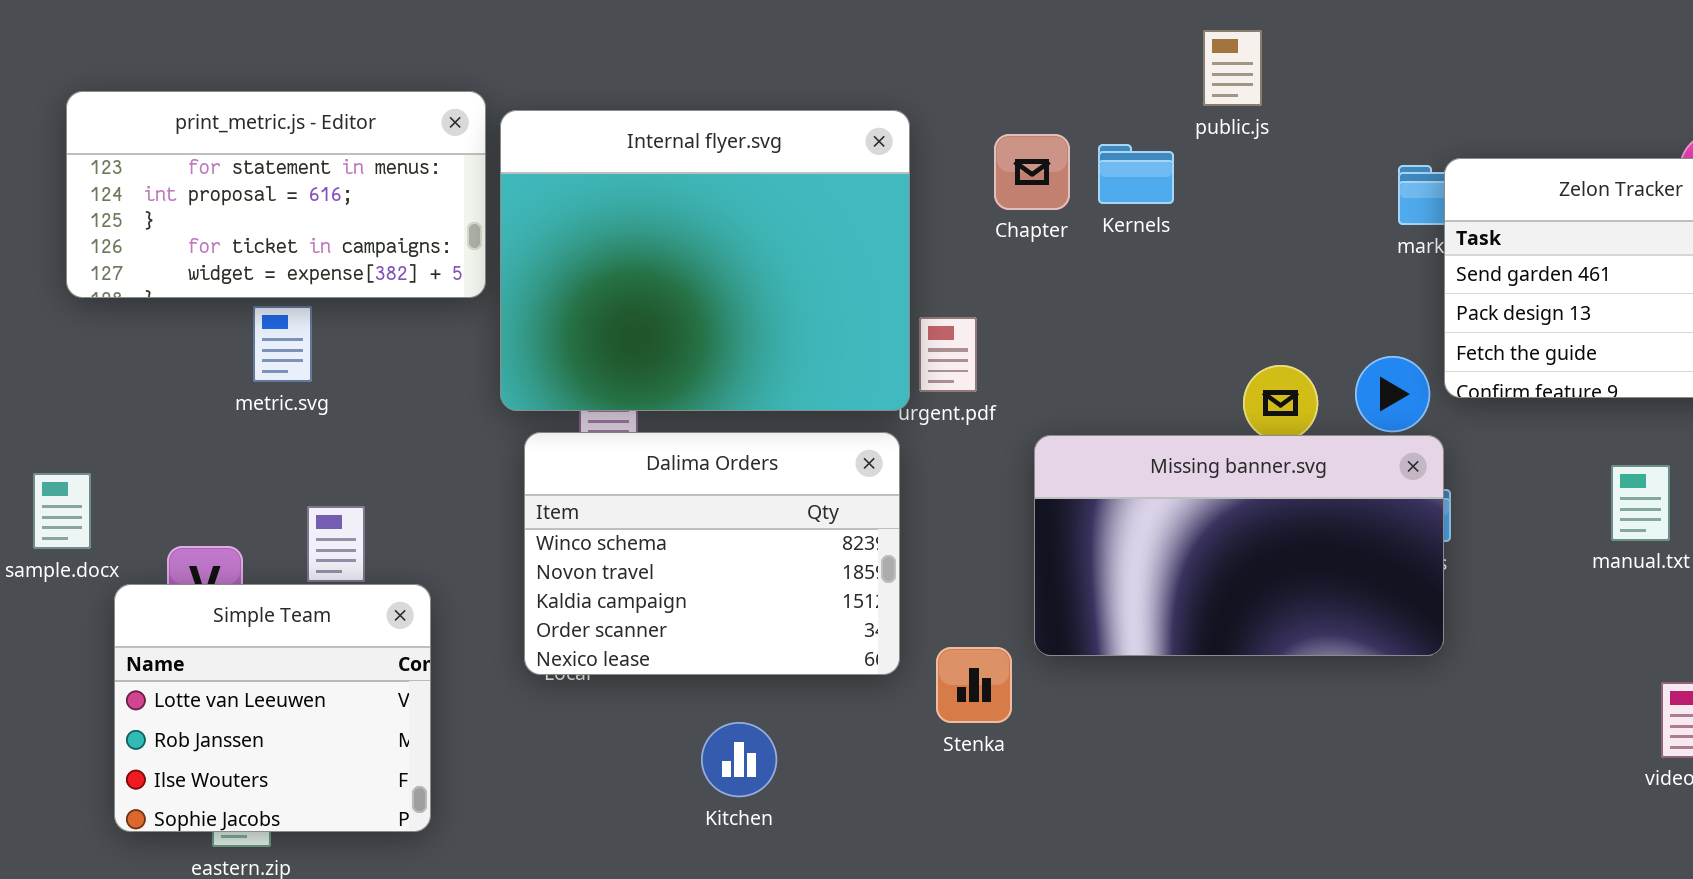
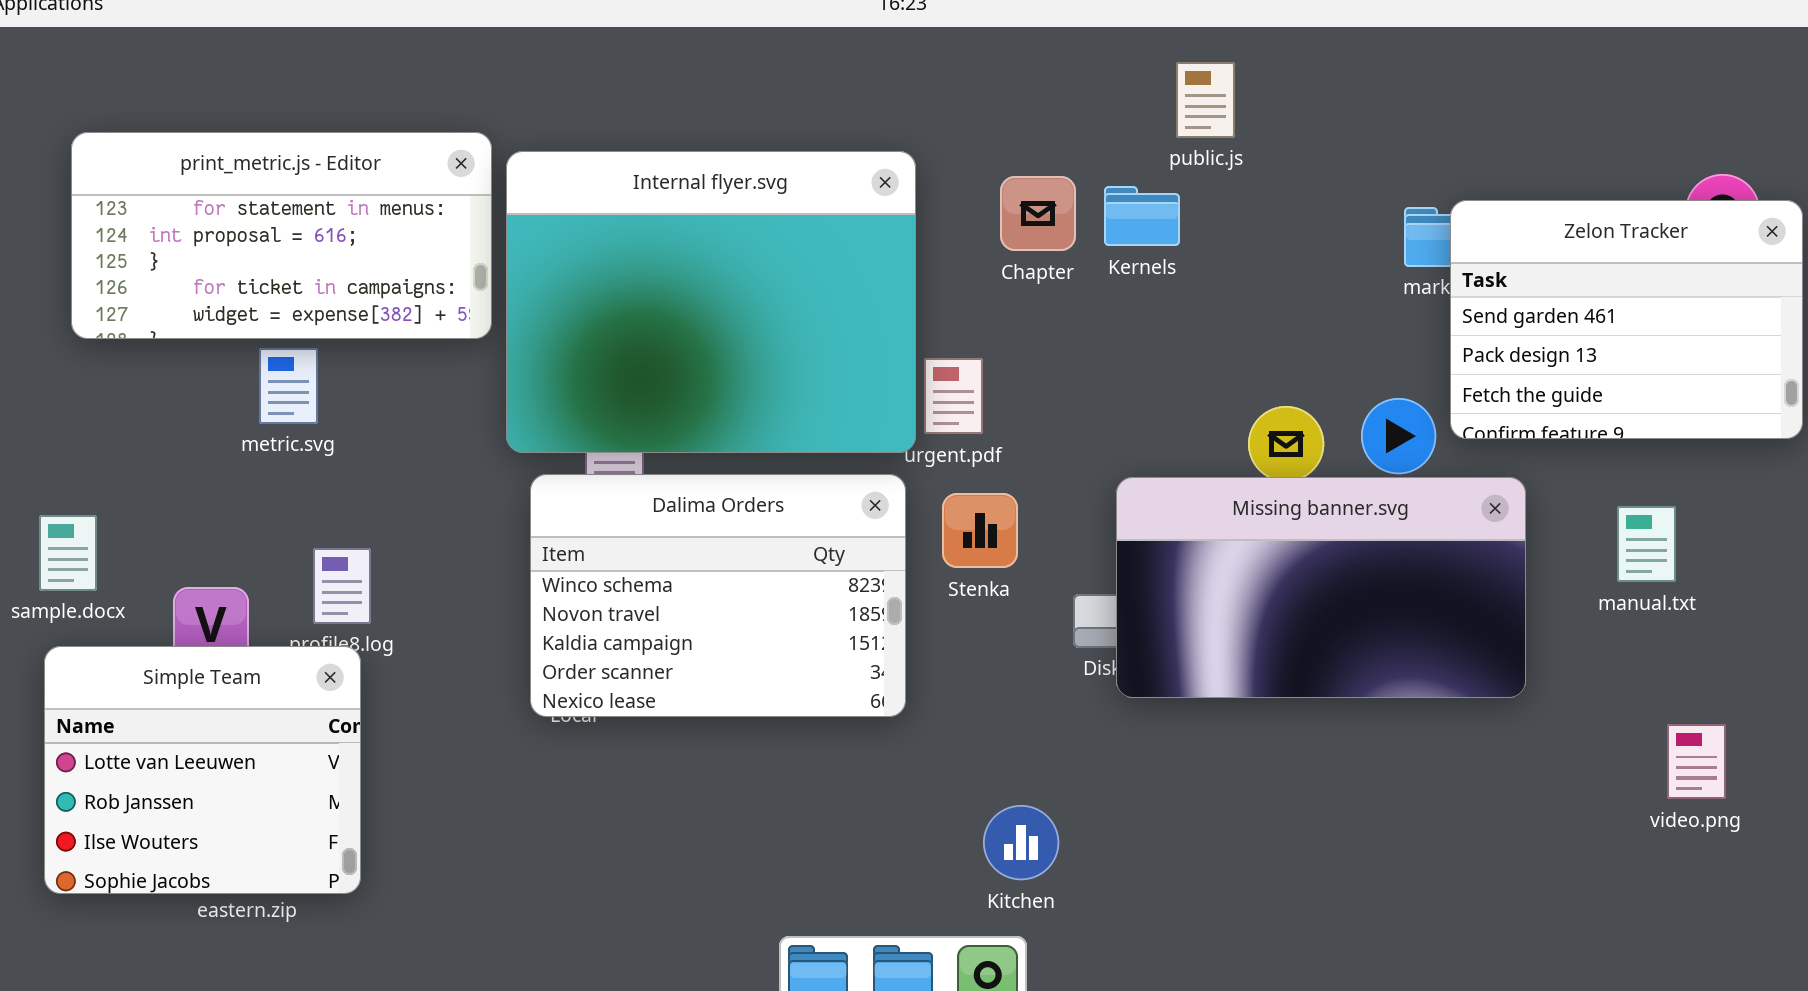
public.js: [1203,30,1262,106] -> [1176,62,1235,138], moved
Missing banner.svg: [1034,435,1444,656] -> [1116,477,1526,698], moved
Simple Team: [114,584,431,832] -> [44,646,361,894], moved
Stenka: [936,647,1012,723] -> [942,493,1018,568], moved
Kitchen: [701,722,777,797] -> [983,805,1059,880], moved

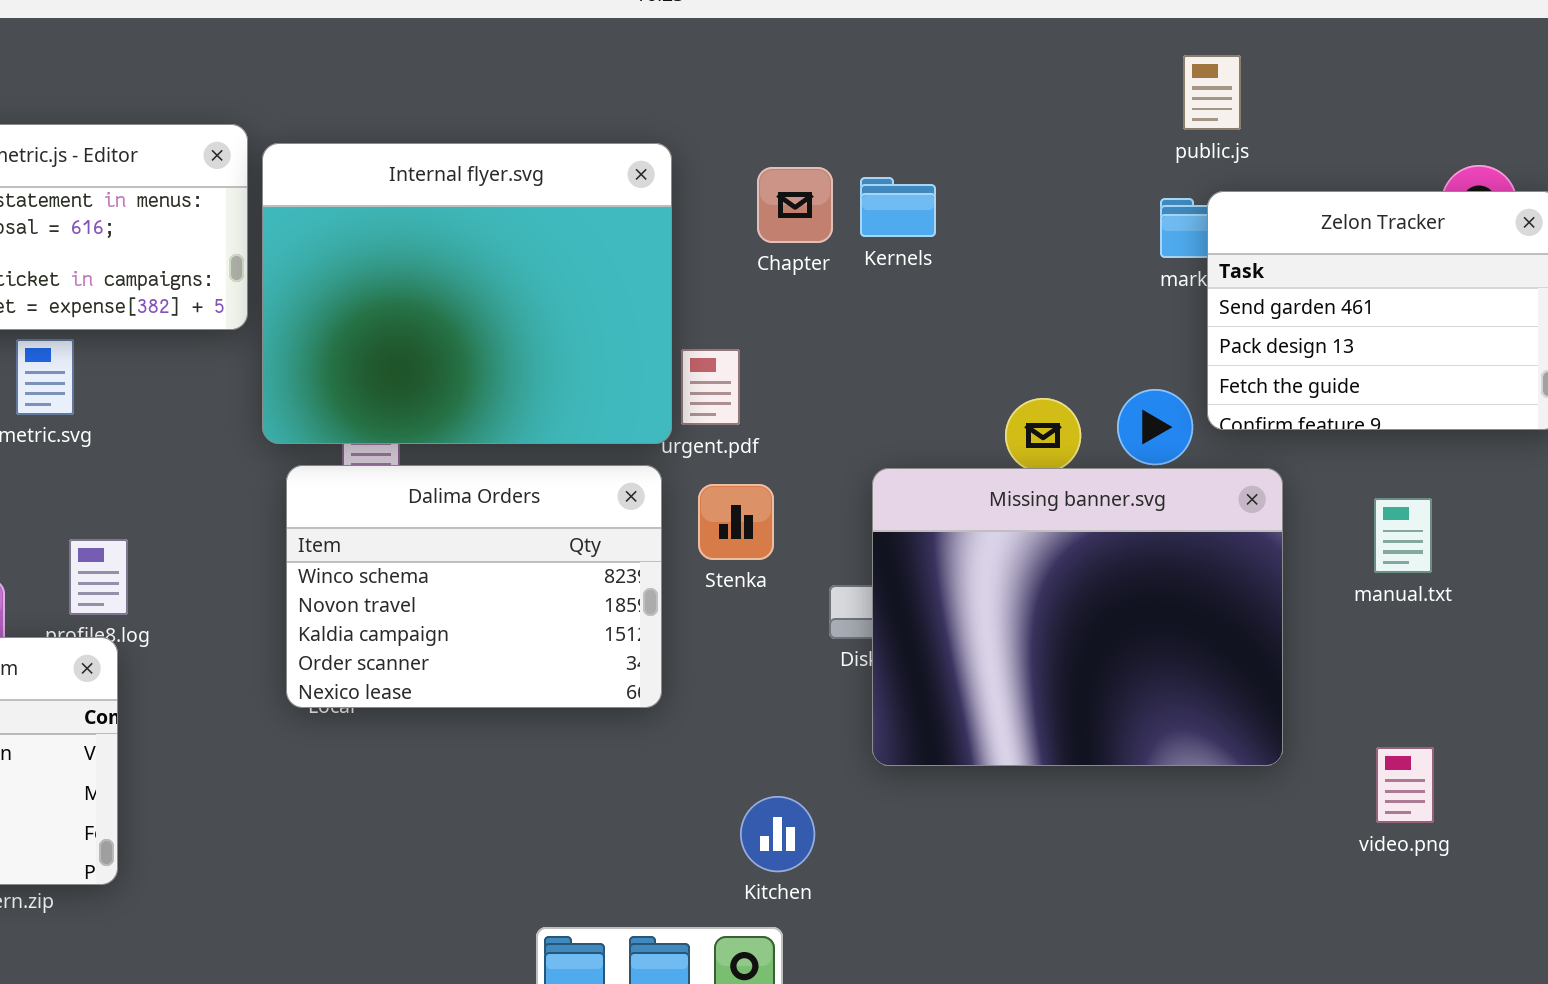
public.js: [1176,62,1235,138] -> [1183,55,1241,130], moved
Missing banner.svg: [1116,477,1526,698] -> [872,468,1283,766], resized
video.png: [1667,724,1726,799] -> [1376,747,1434,823], moved

